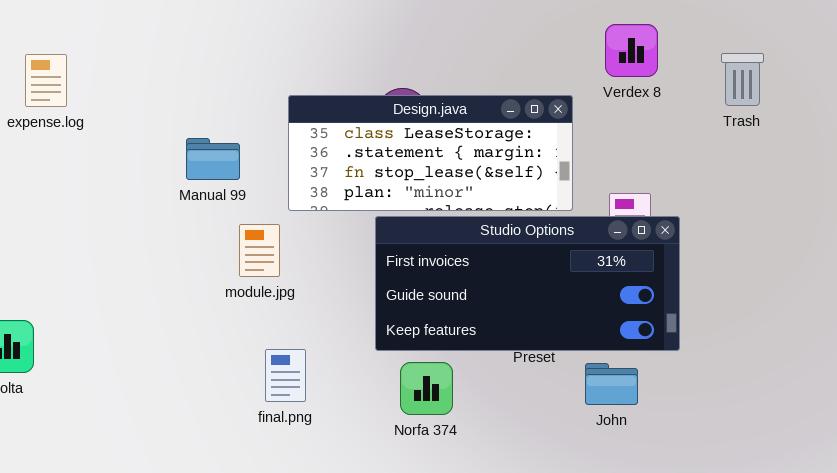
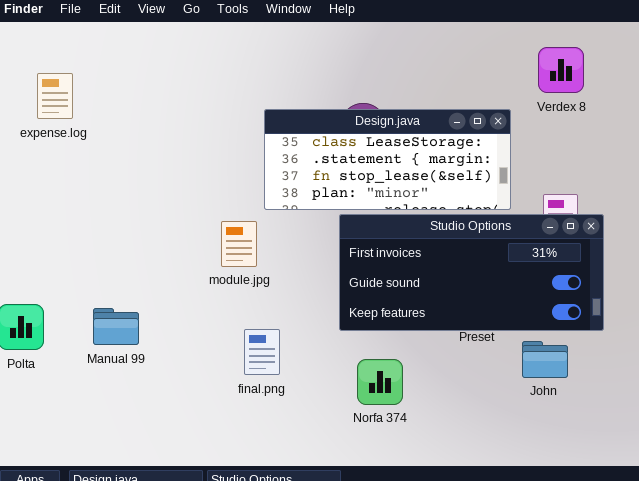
Manual 99: [186,138,240,180] -> [93,308,139,345], moved
Norfa 374: [400,362,453,415] -> [357,359,403,405], moved

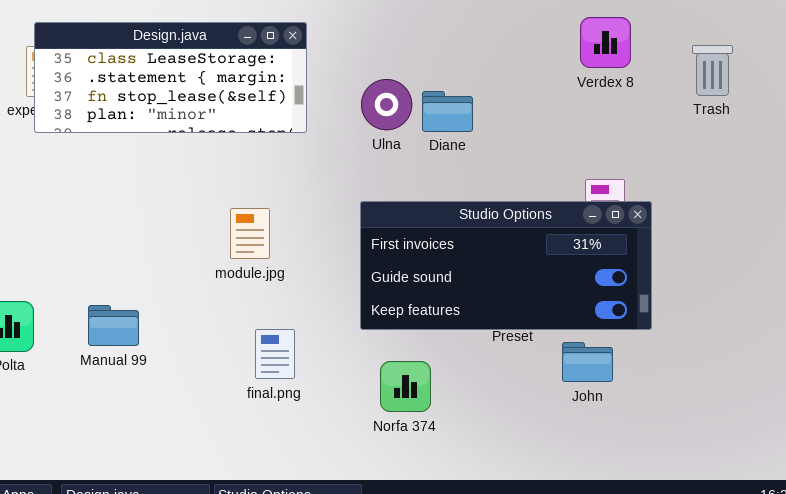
Design.java: [264,109,511,210] -> [34,22,307,133], moved

